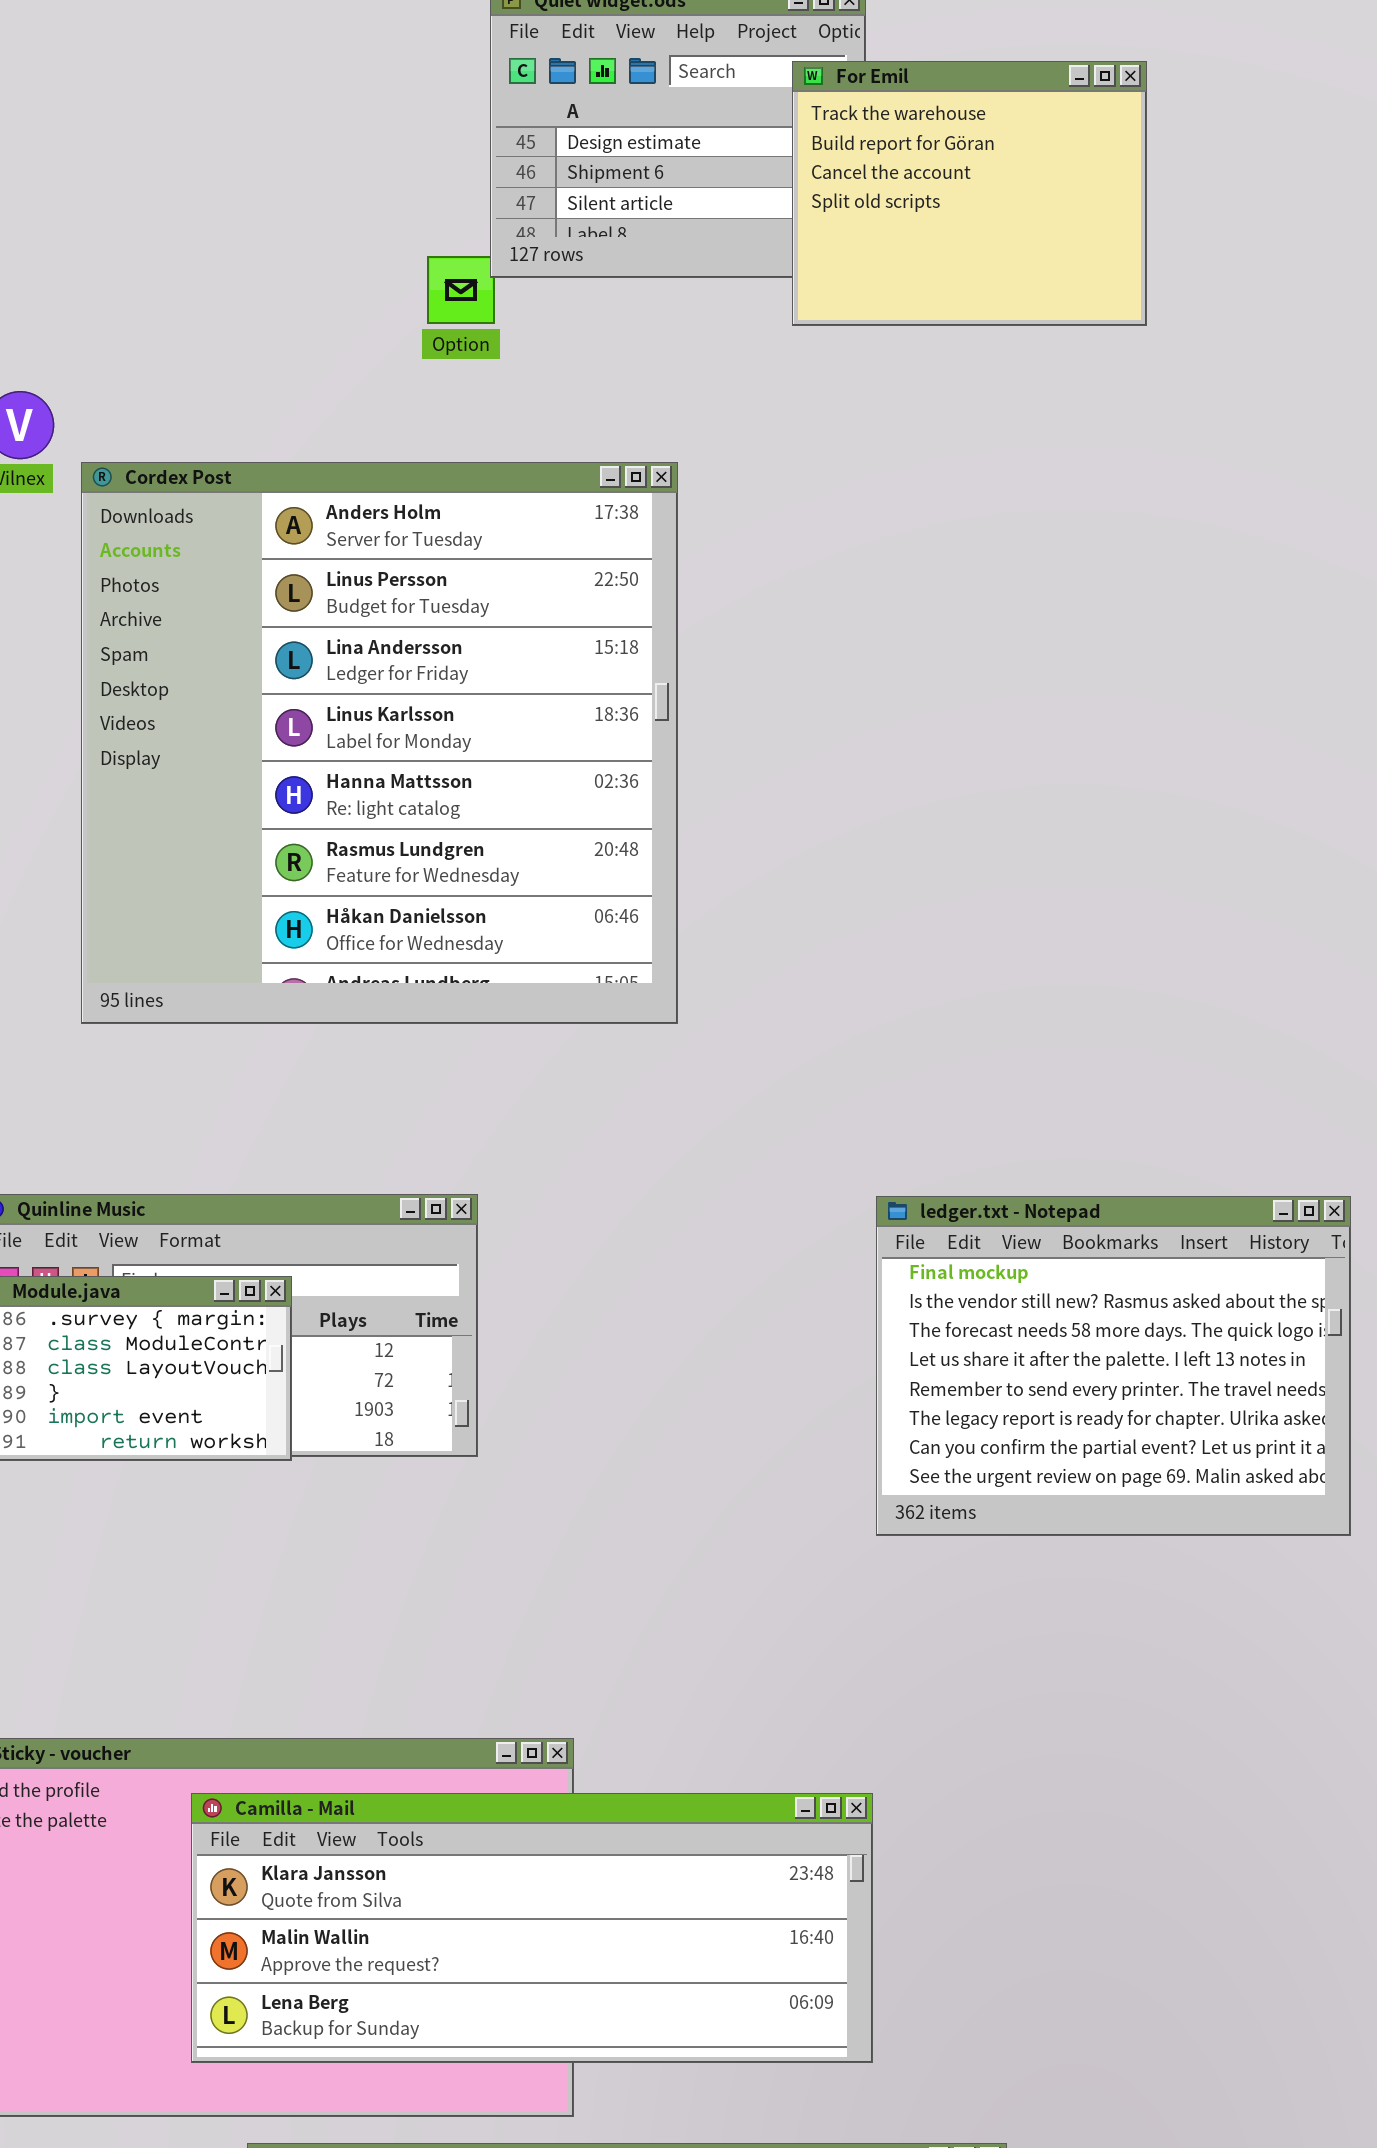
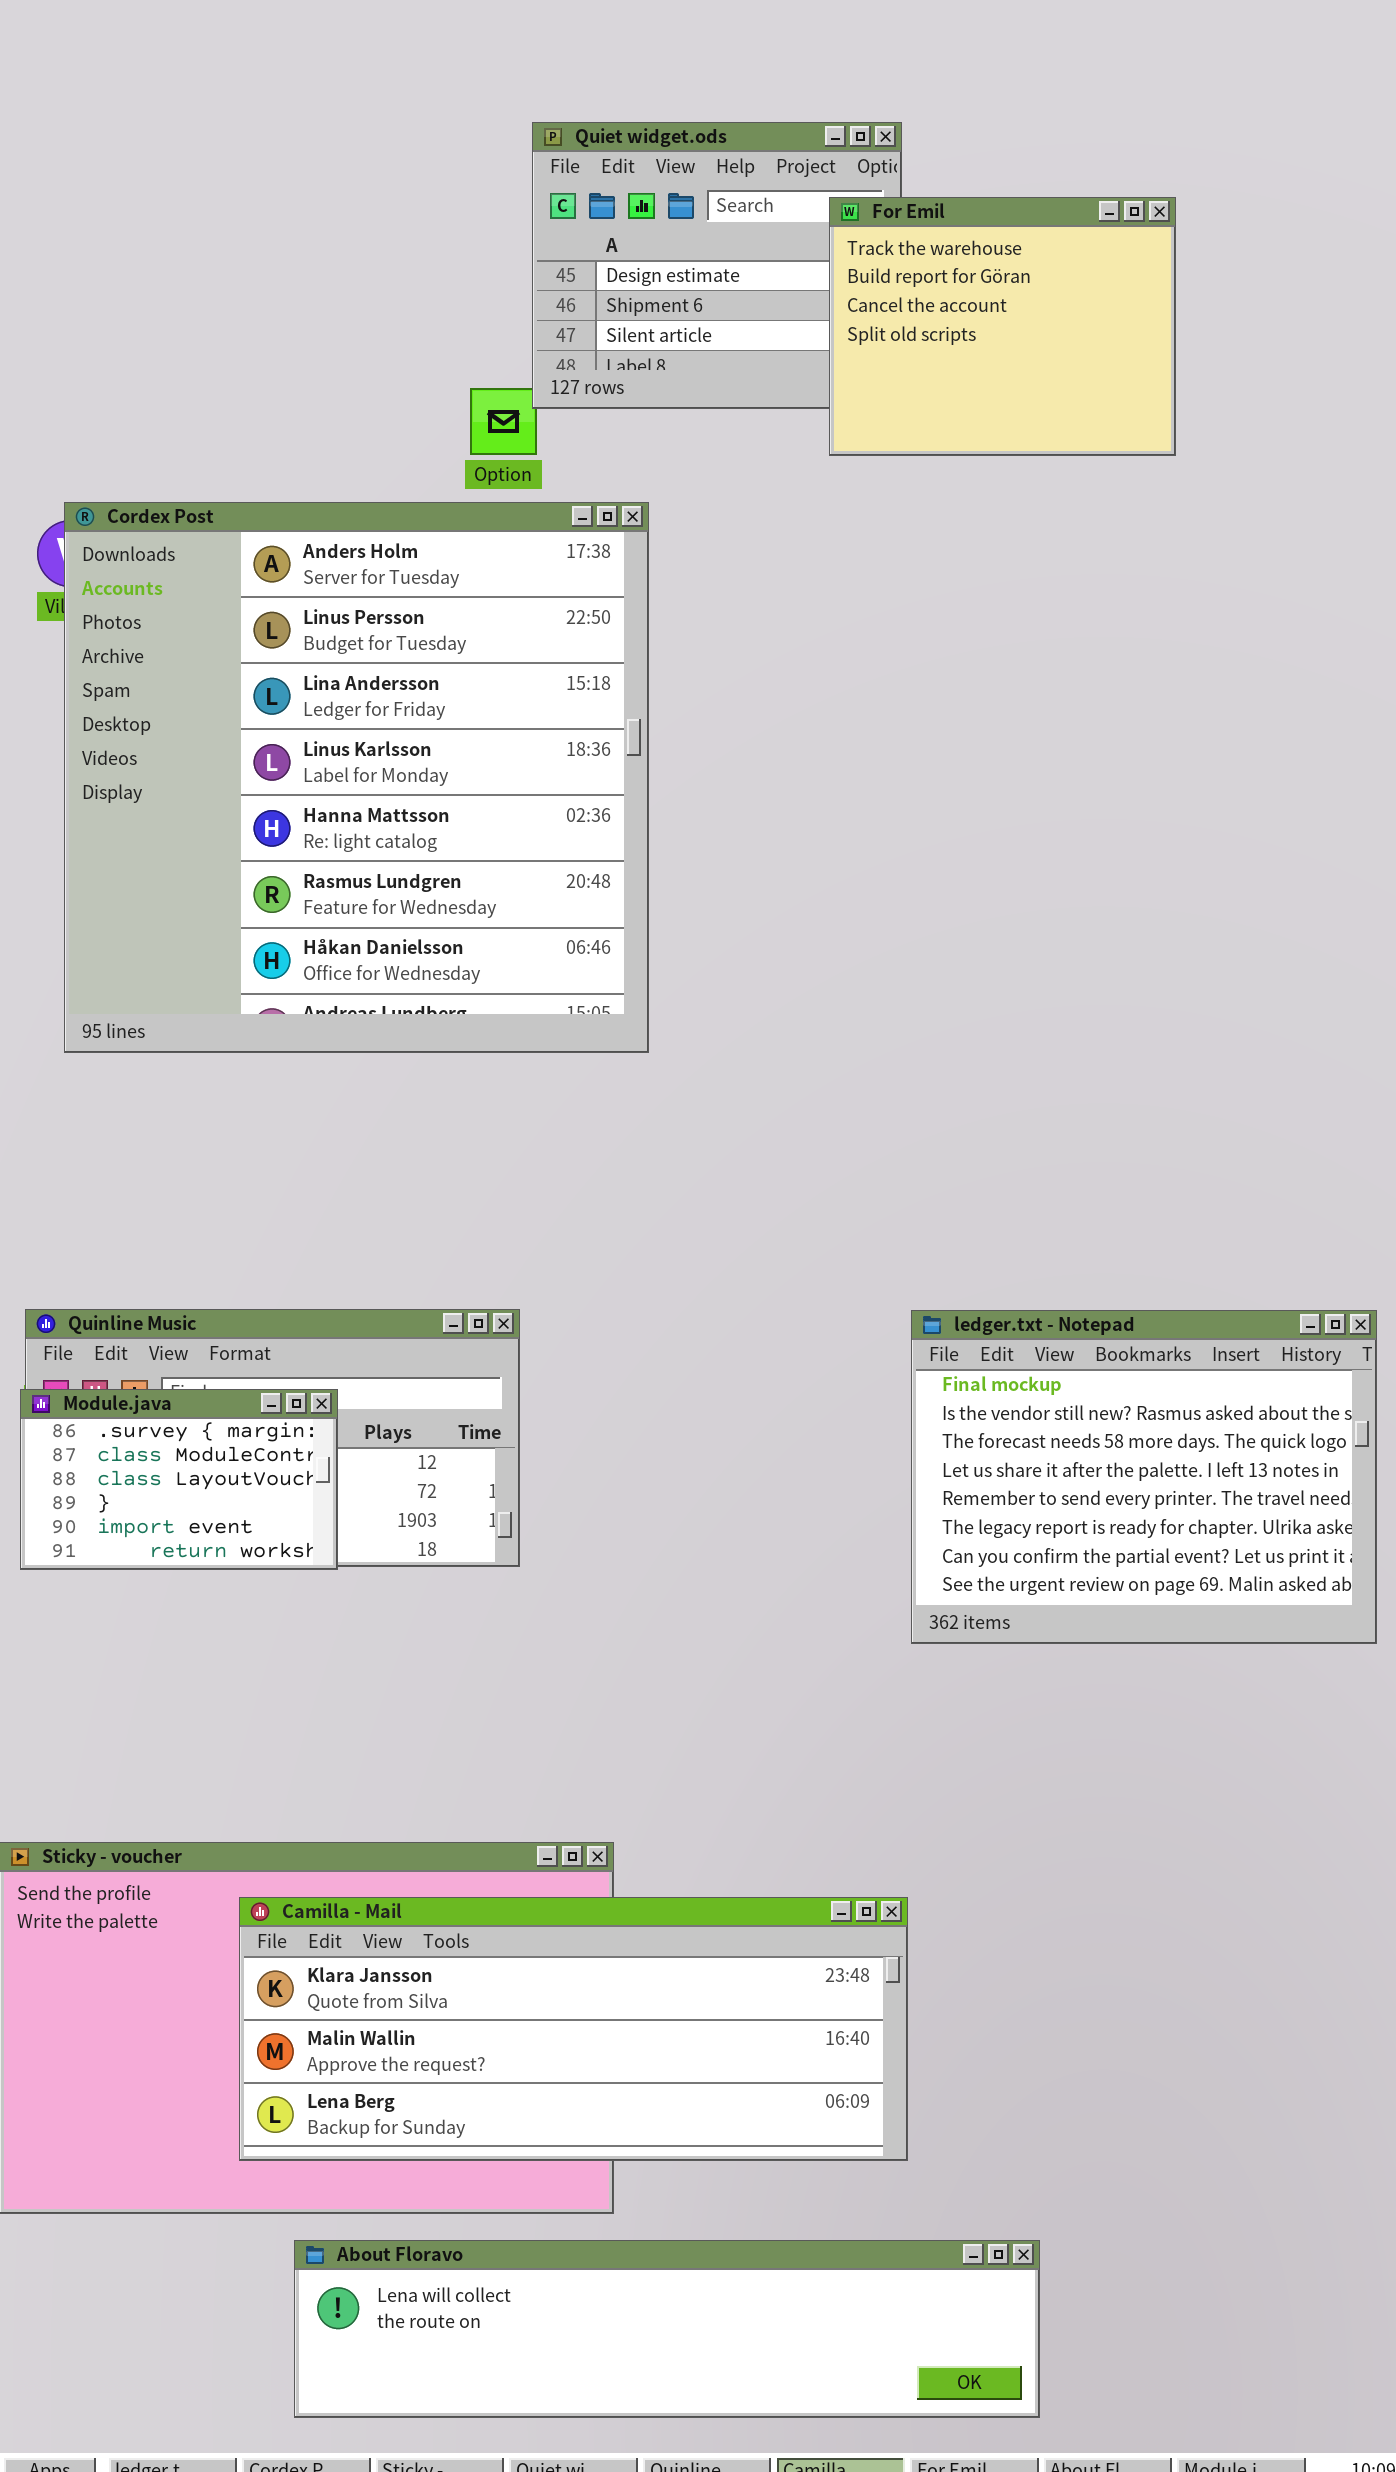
Cordex Post: [81,462,678,1024] -> [64,502,649,1053], moved

